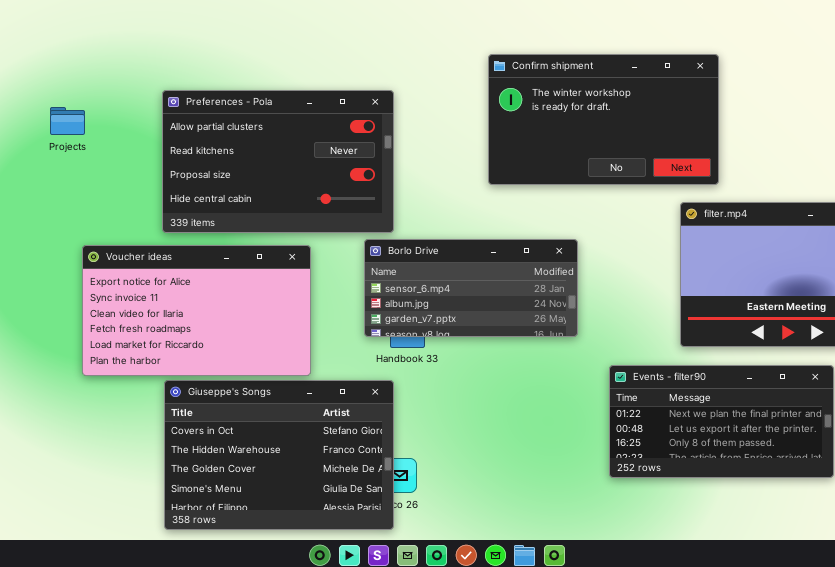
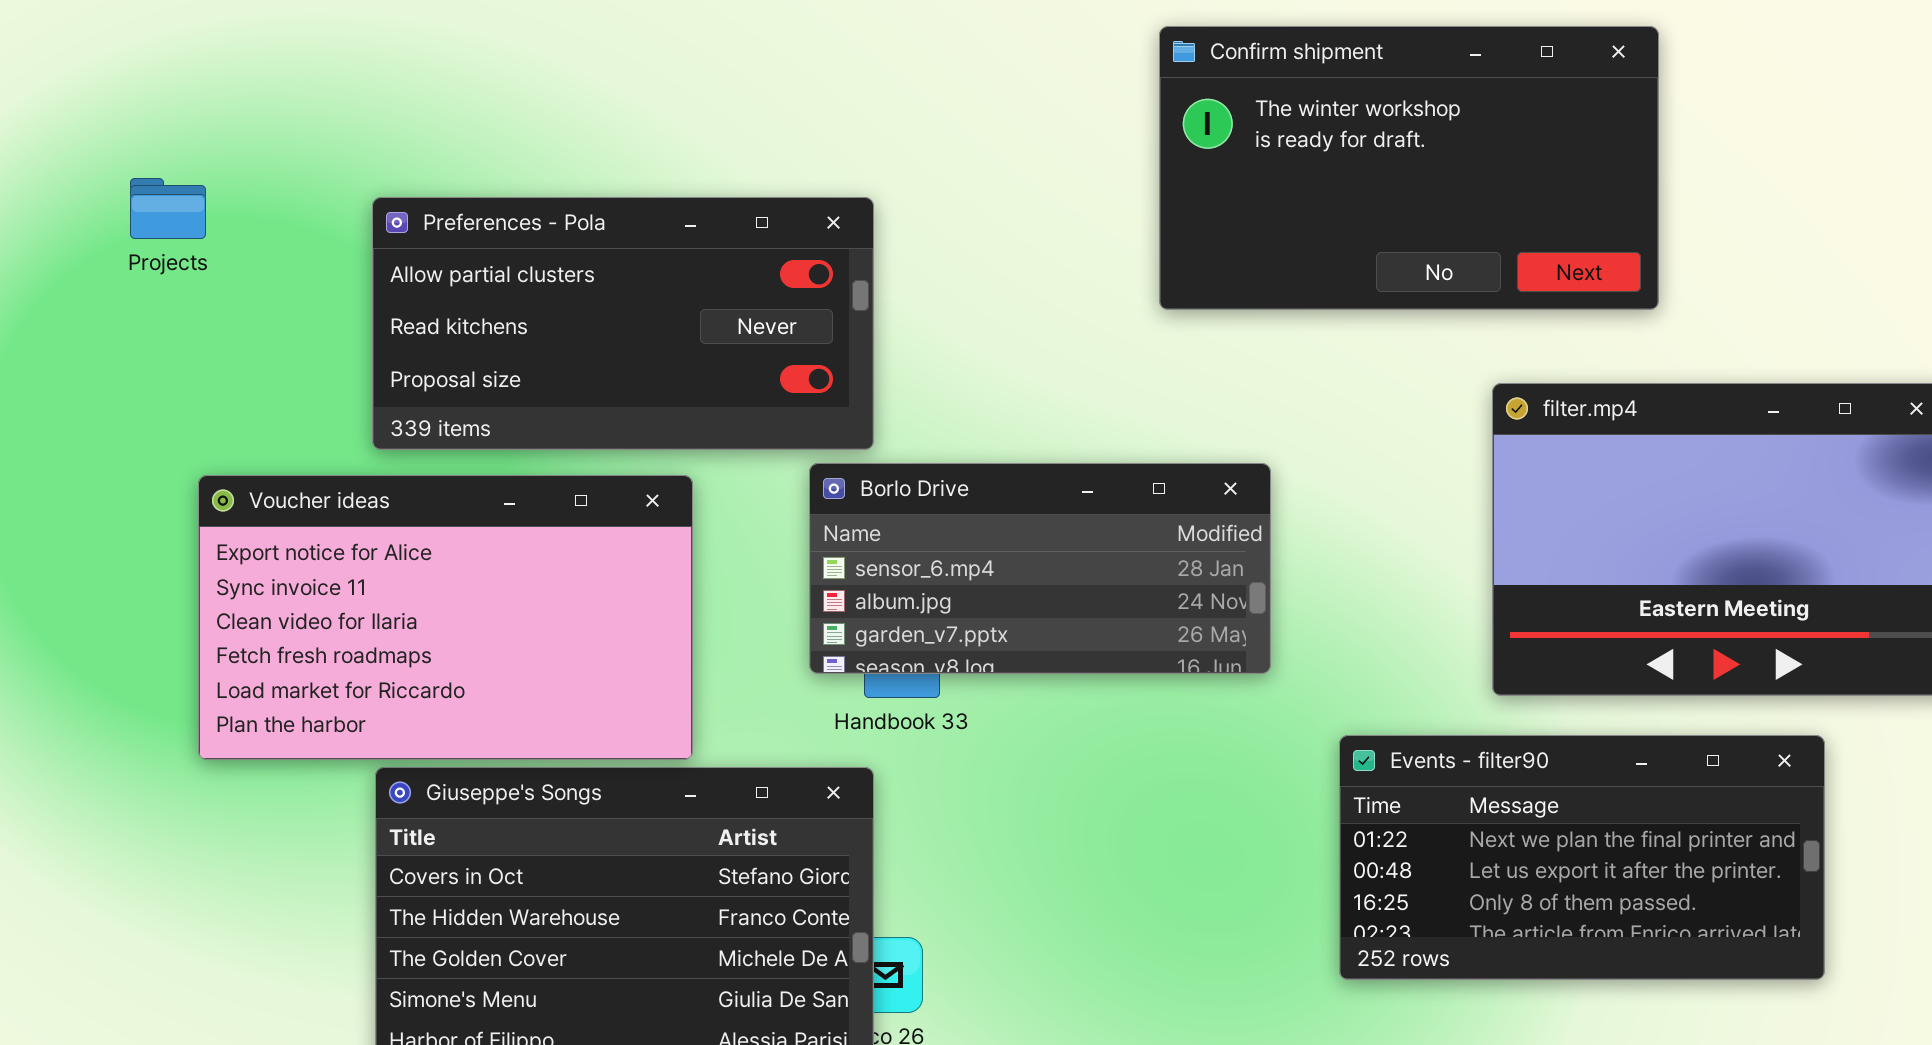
Confirm shipment: [488,54,719,185] -> [1159,26,1659,310], moved
Preferences - Pola: [162,90,394,233] -> [372,197,874,450], resized

